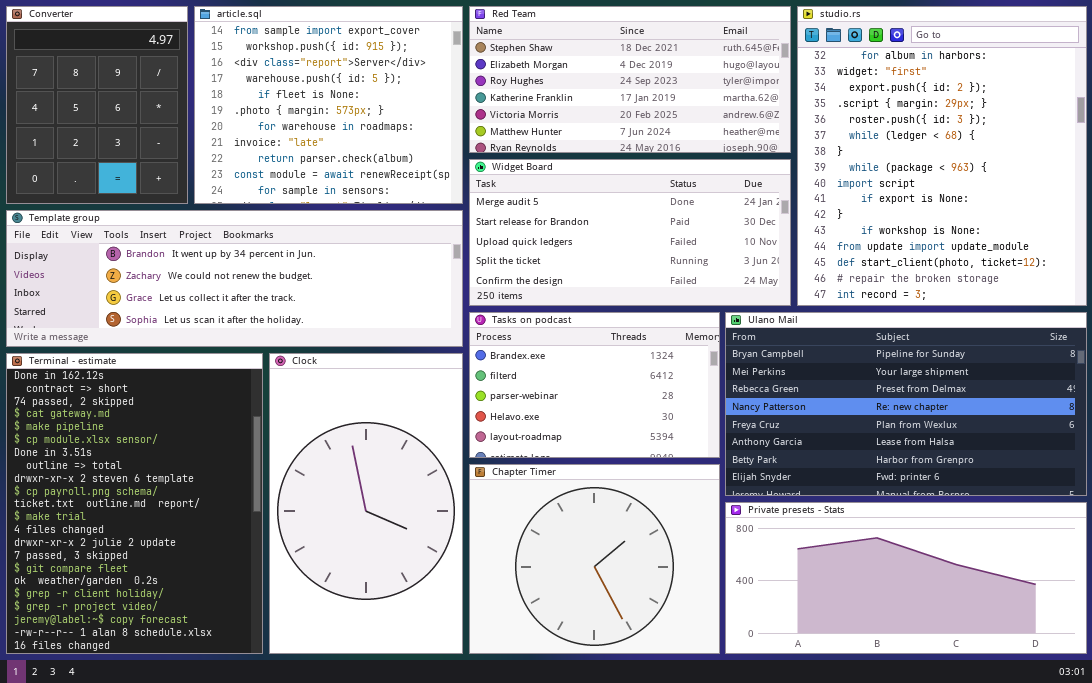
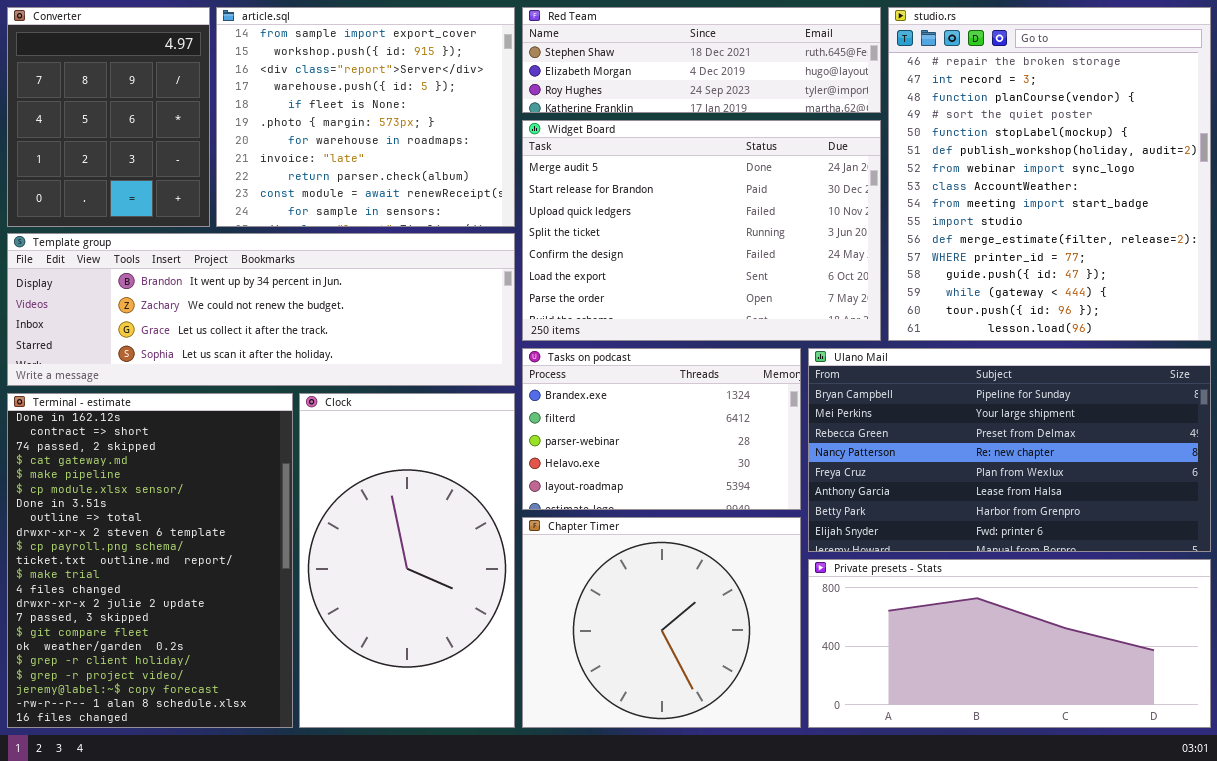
Red Team: [469,6,791,153] -> [522,7,881,113], resized
studio.rs: [797,6,1087,306] -> [888,7,1211,341], scrolled down 14 rows
Widget Board: [469,159,791,306] -> [522,120,881,341], resized

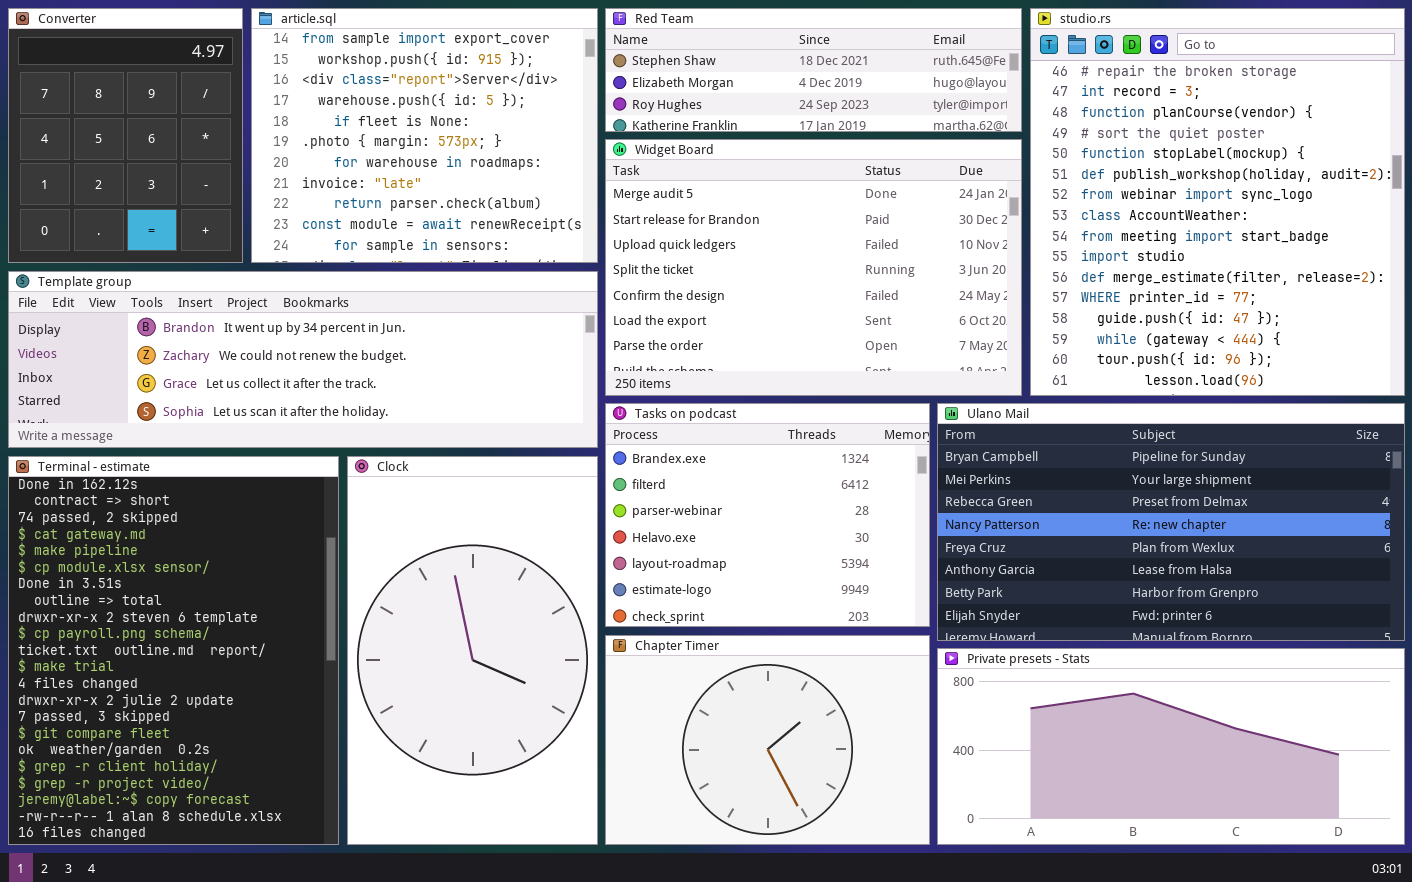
Tasks on podcast: [522,348,801,510] -> [605,403,930,627], resized
Chapter Timer: [522,517,801,728] -> [605,635,930,845], resized

